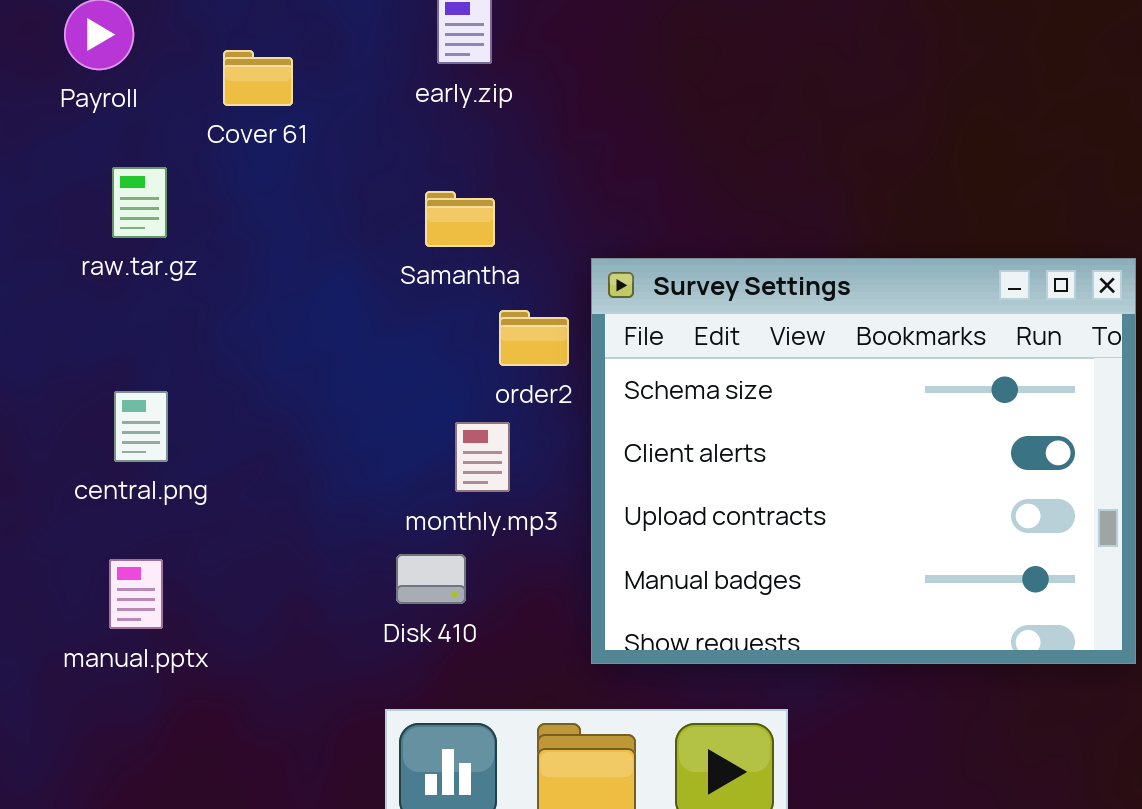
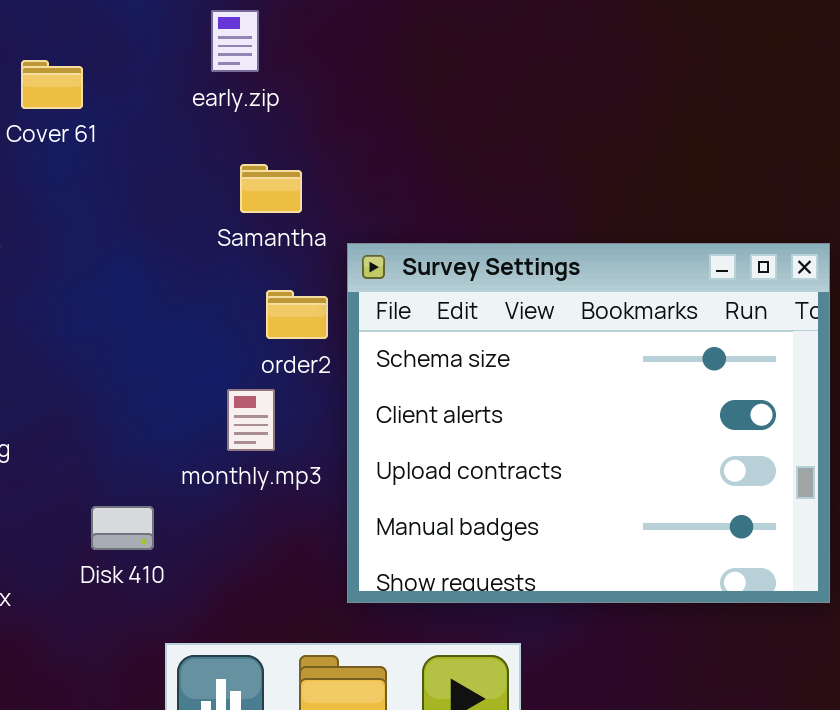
Samantha: [425,191,495,247] -> [240,164,302,213], moved
Disk 410: [396,554,466,604] -> [91,506,154,550], moved

